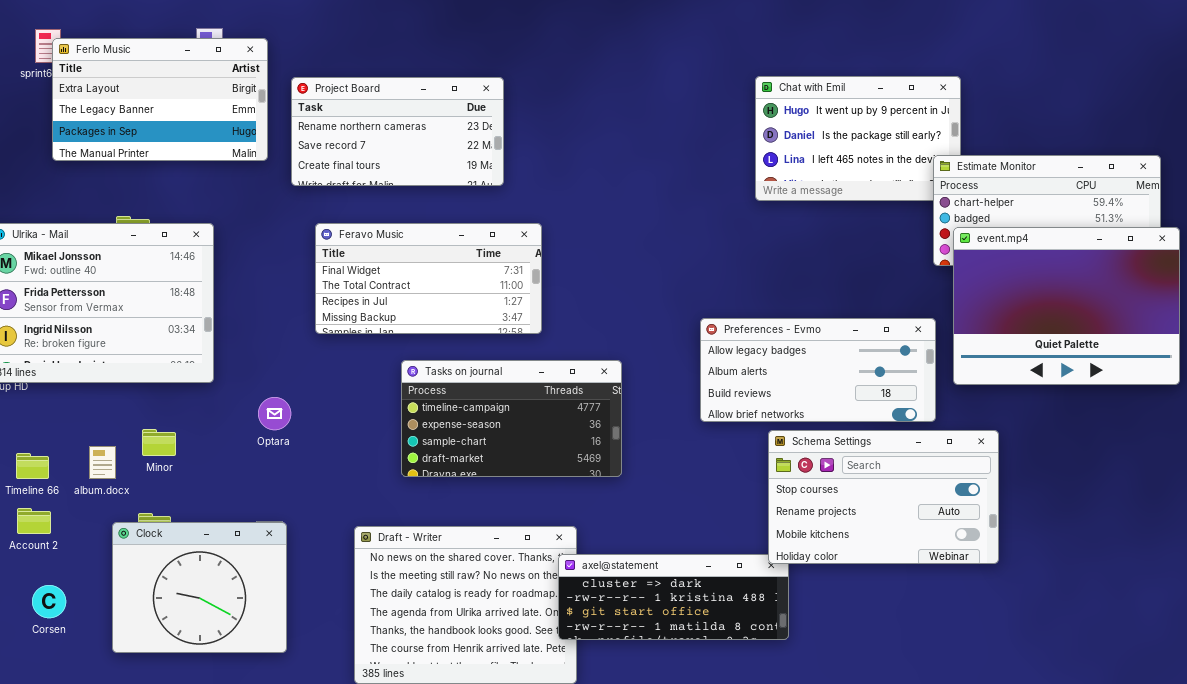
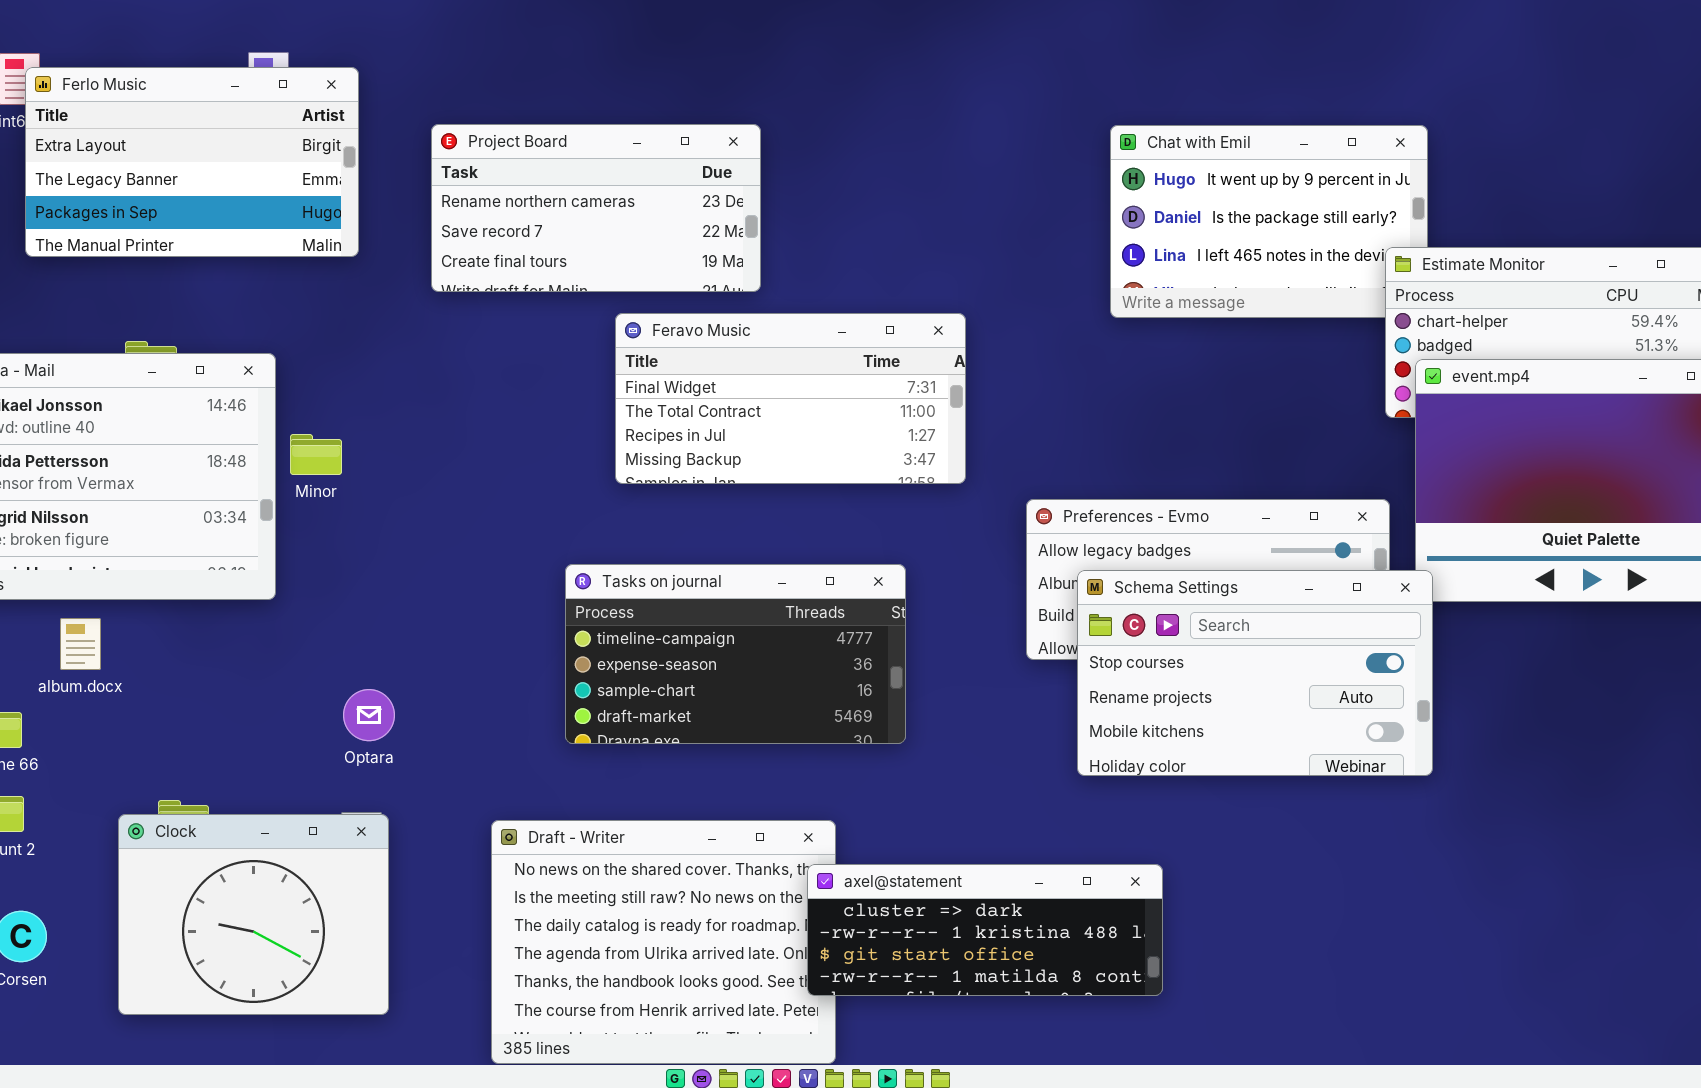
Project Board: [291,77,504,186] -> [431,124,761,292], moved
Feravo Music: [315,223,542,334] -> [615,313,966,484], moved
Optara: [258,397,291,430] -> [343,689,395,741], moved
Minor: [142,429,176,456] -> [290,434,342,475], moved
Schema Settings: [768,430,999,564] -> [1077,570,1433,776], moved
album.docx: [89,446,116,479] -> [60,618,101,670], moved

